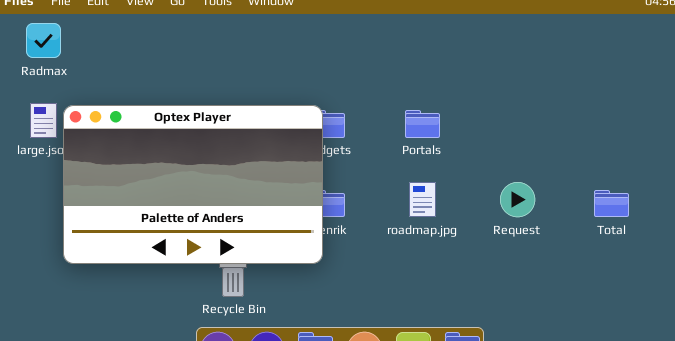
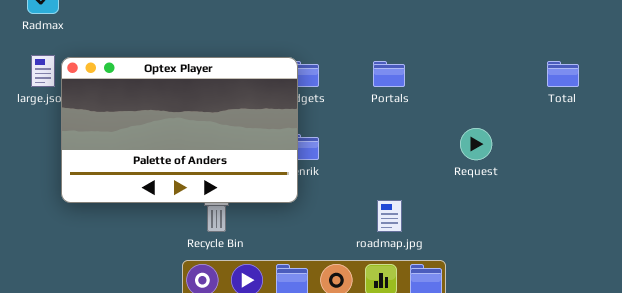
roadmap.jpg: [409,182,436,217] -> [377,200,402,232], moved
Total: [594,190,629,217] -> [547,61,579,87], moved

